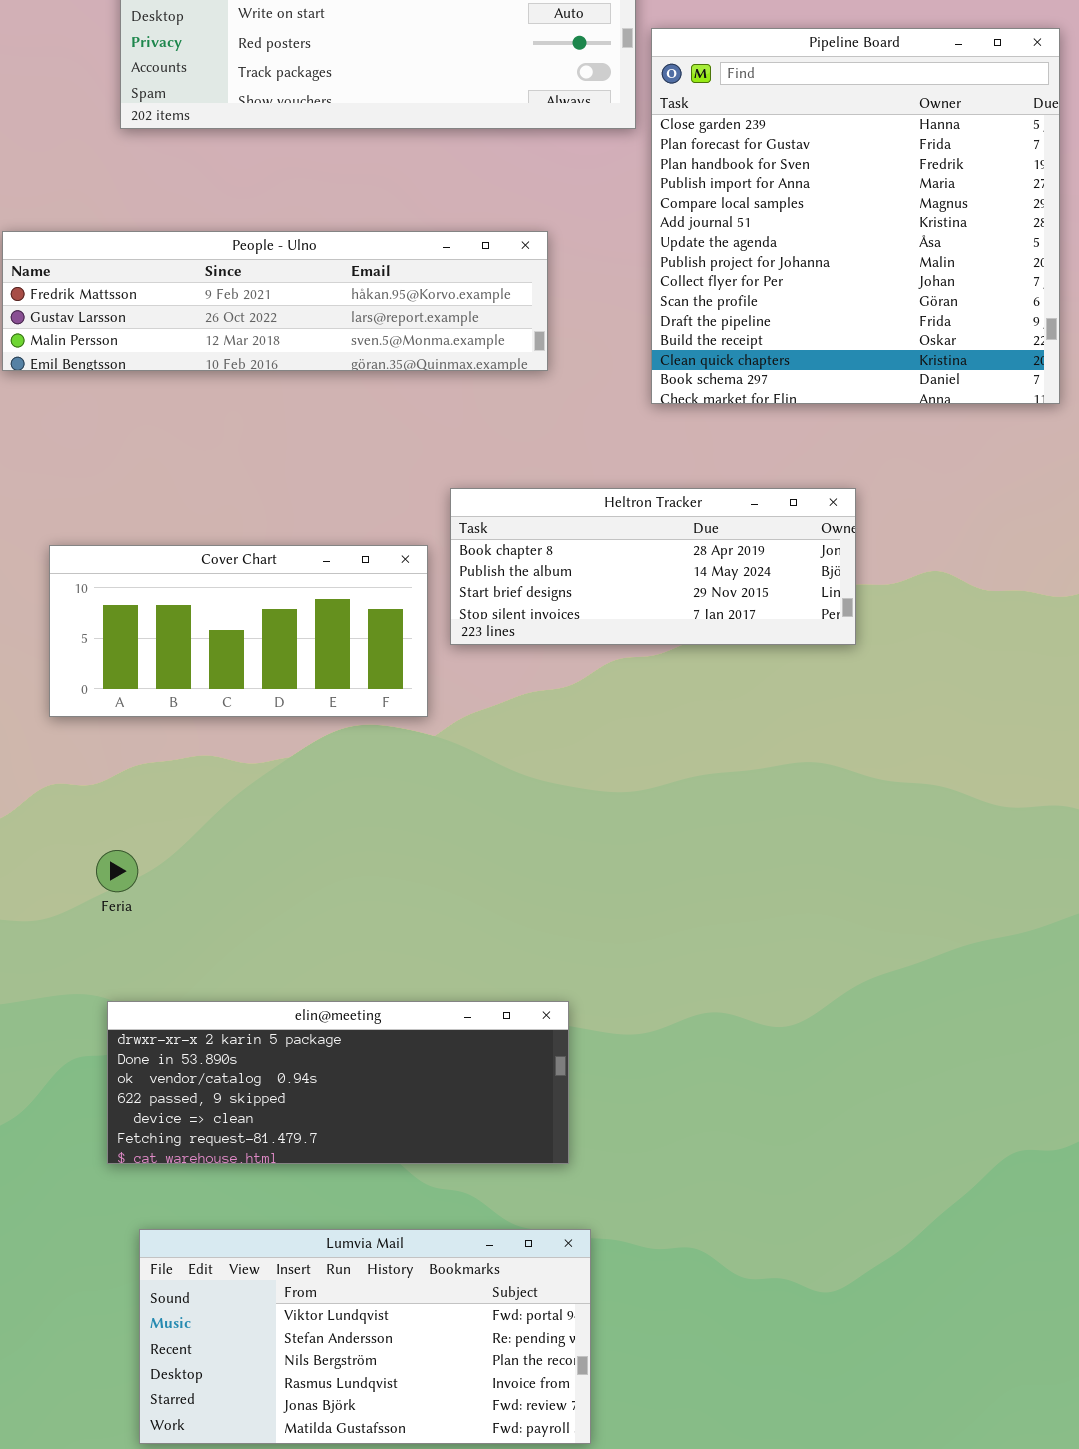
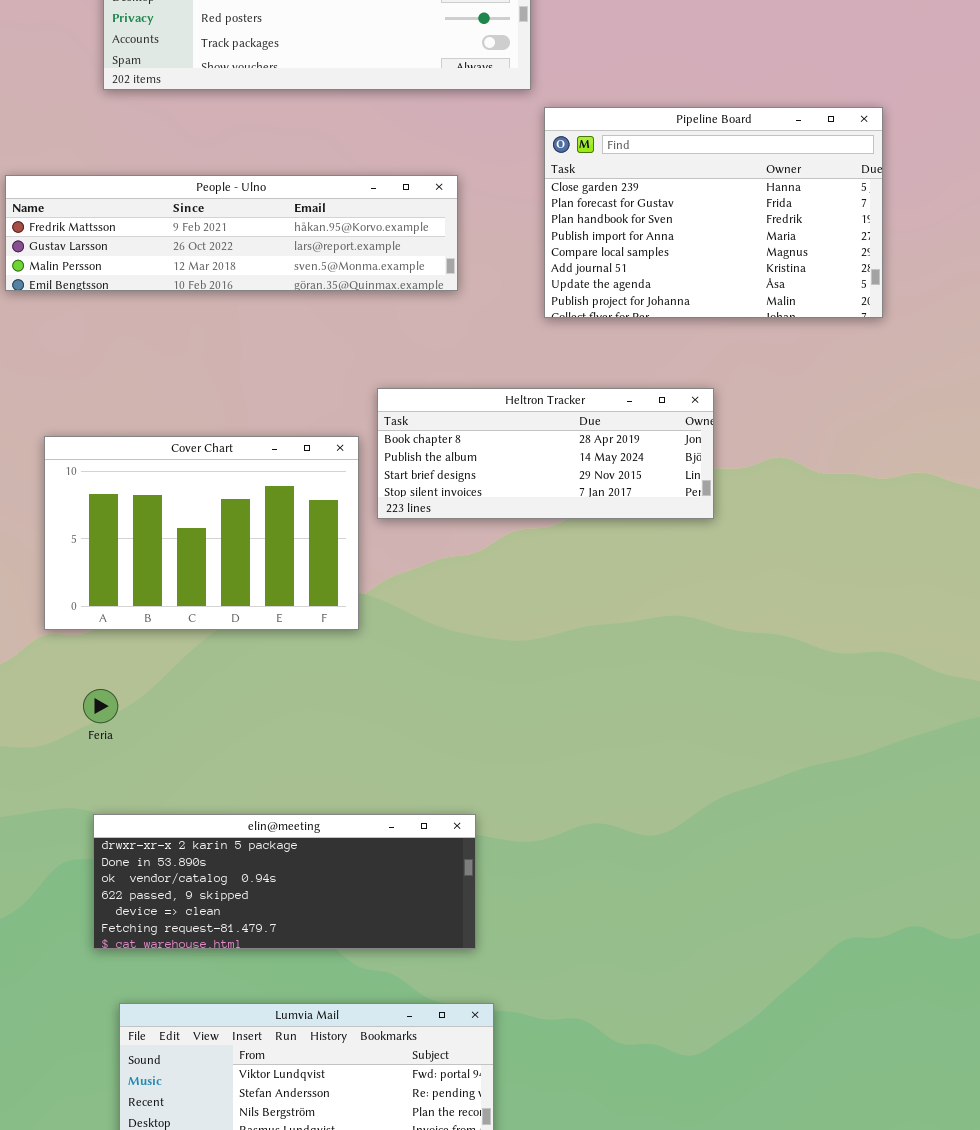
Pipeline Board: [651,28,1060,404] -> [544,107,883,318], resized
Cover Chart: [49,545,428,717] -> [44,436,359,630], resized

